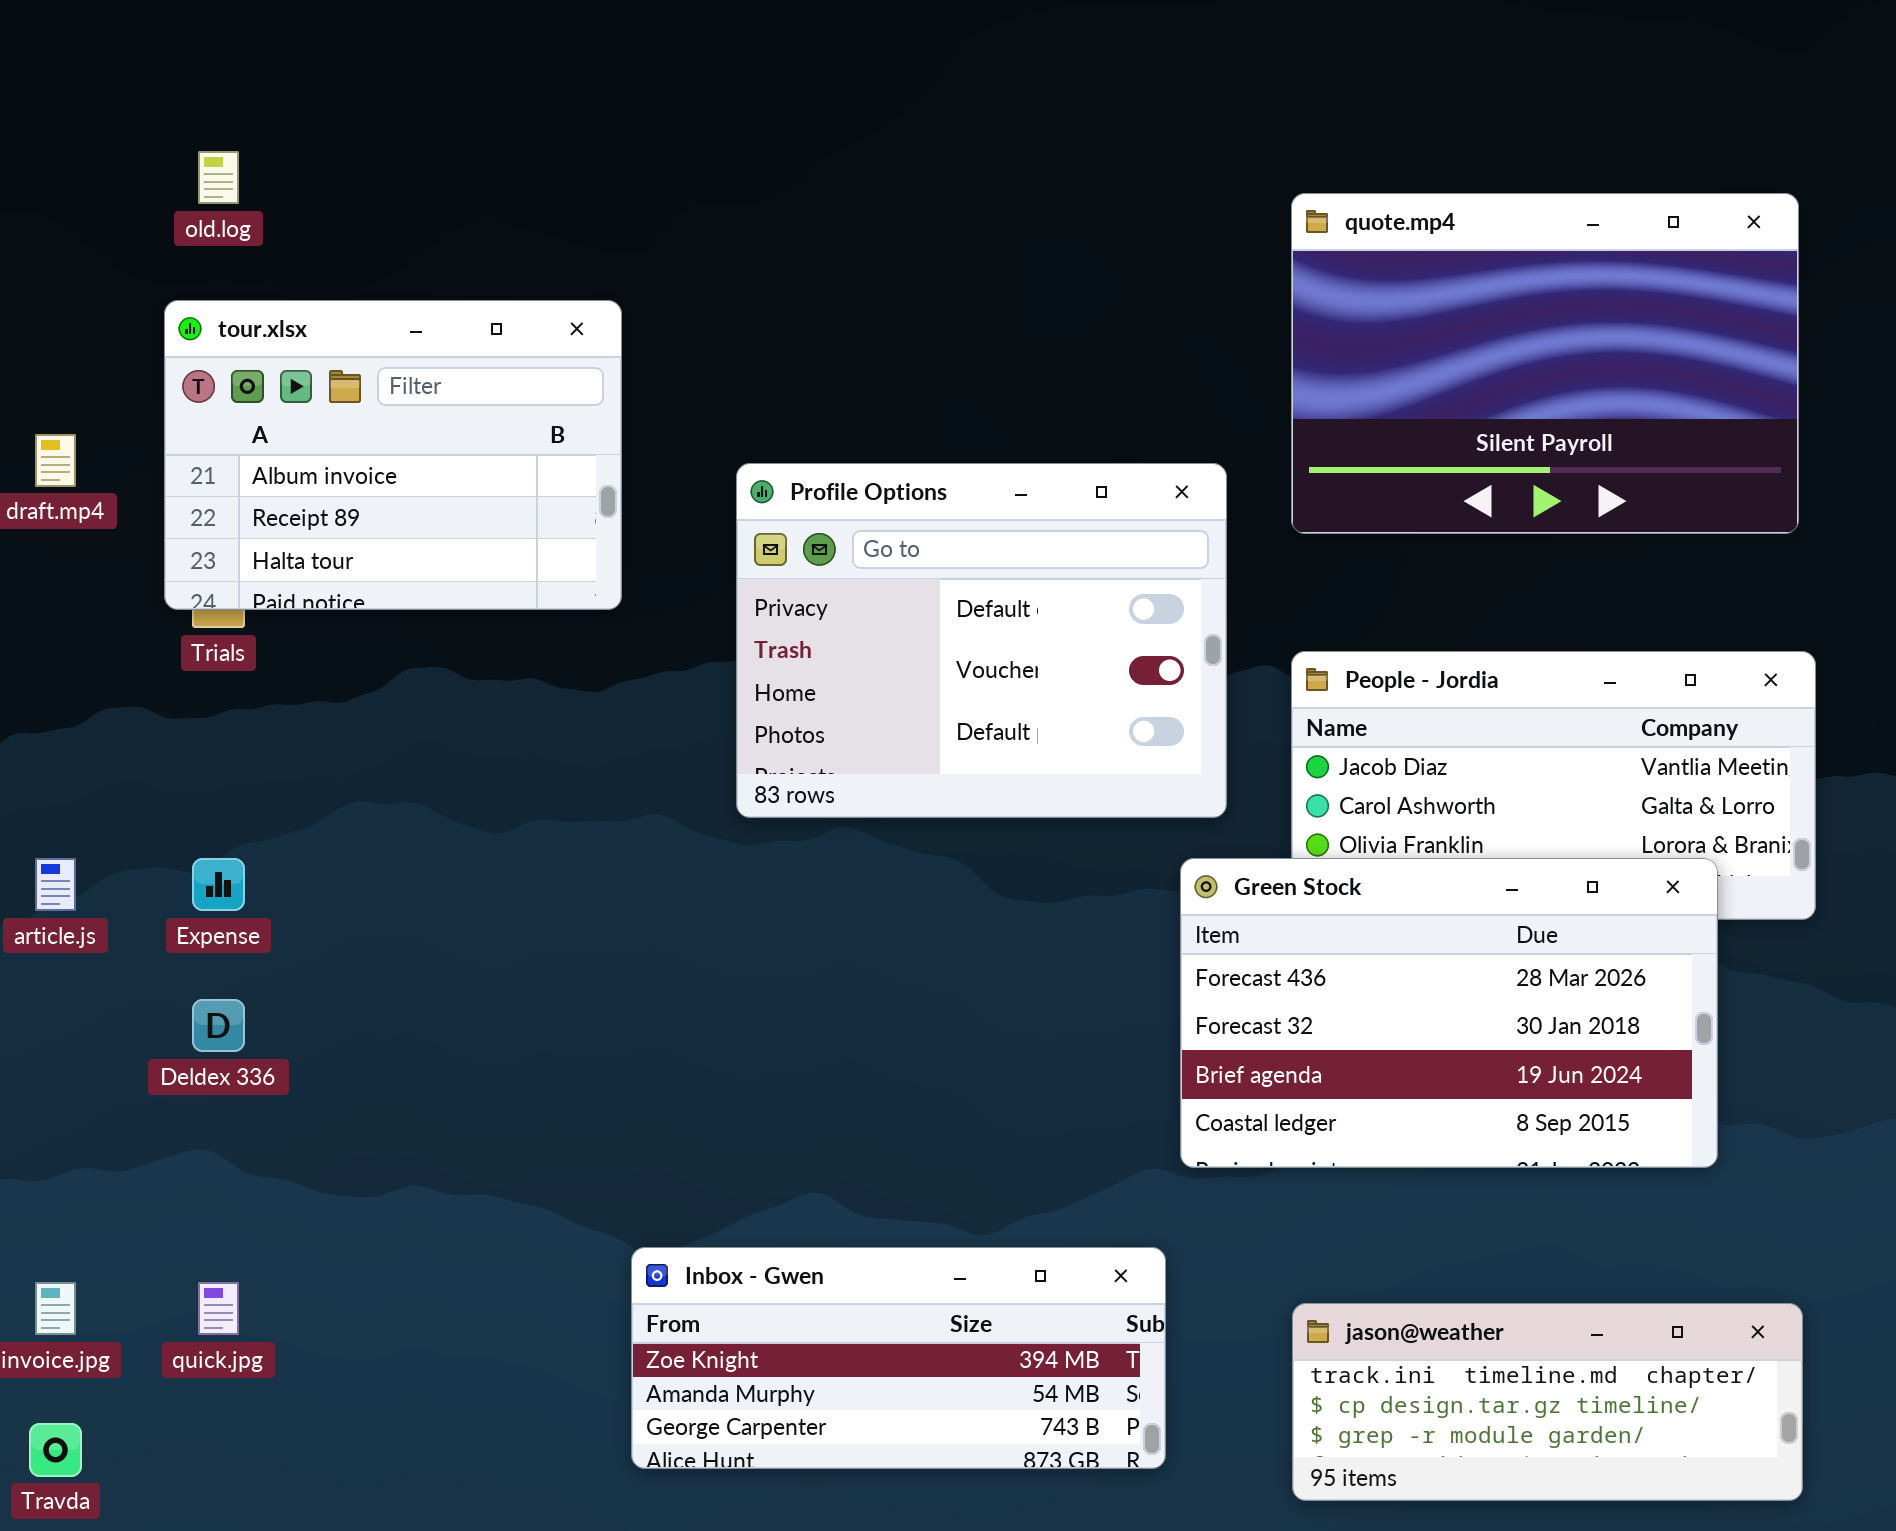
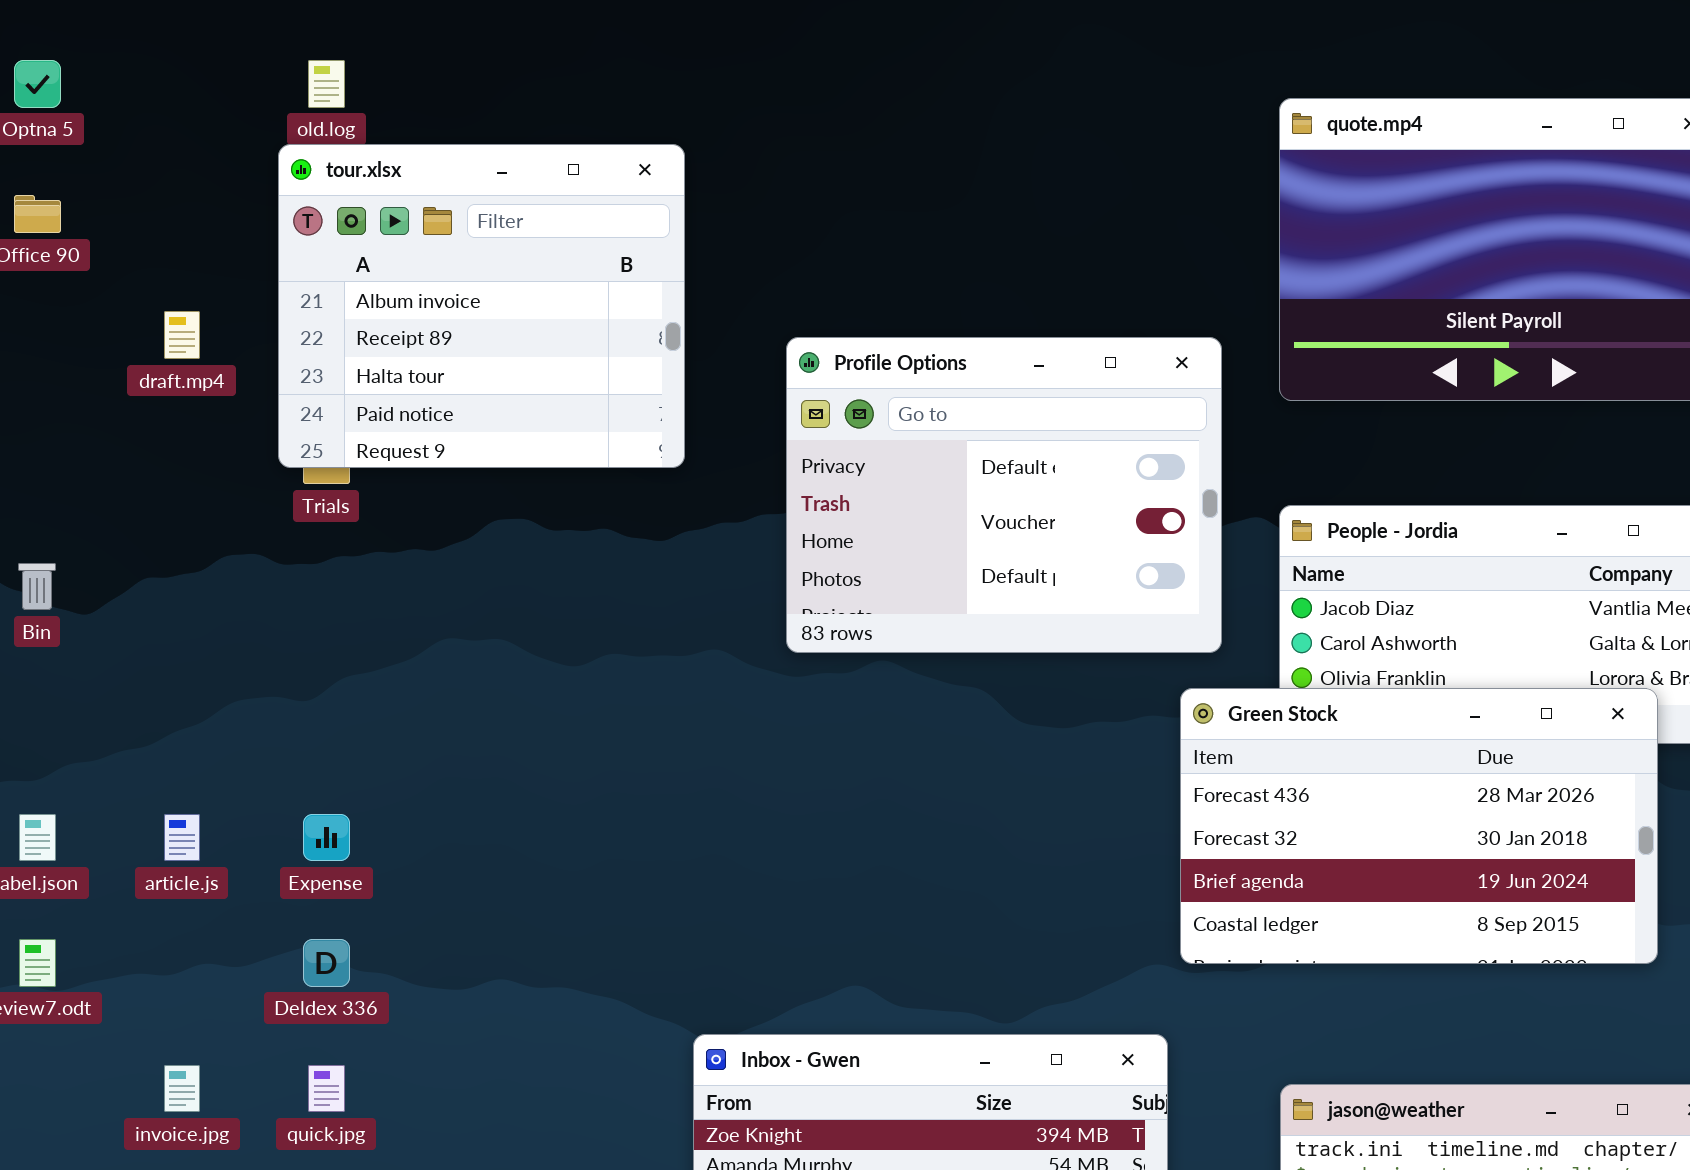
tour.xlsx: [164,300,622,610] -> [278,144,685,468], resized
article.js: [35,858,76,911] -> [164,814,200,861], moved
Expense: [192,858,245,911] -> [303,814,350,861], moved
Deldex 336: [192,999,245,1052] -> [303,939,350,987], moved

